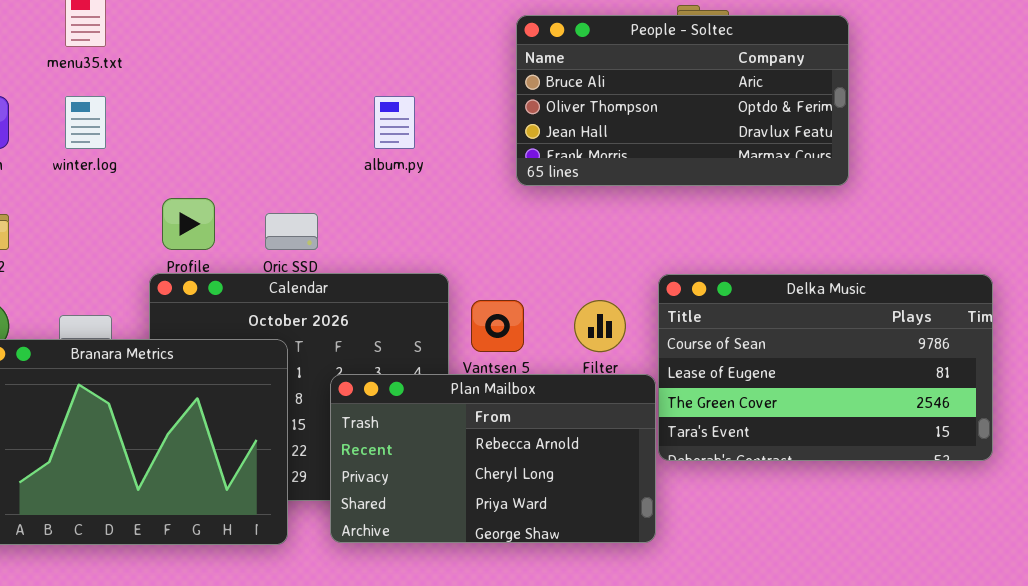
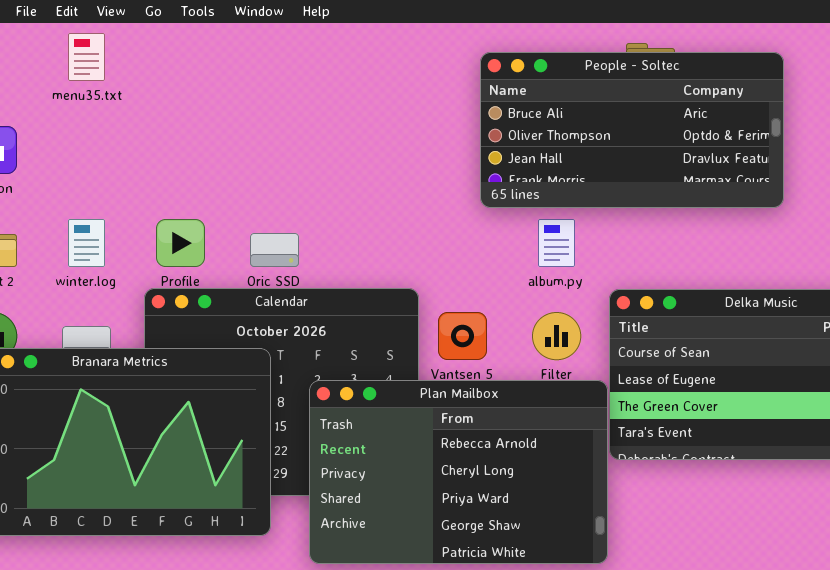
winter.log: [65,96,106,149] -> [68,219,105,267], moved
album.py: [374,96,415,149] -> [538,219,575,267], moved
Plan Mailbox: [330,374,656,543] -> [309,380,608,564], resized

